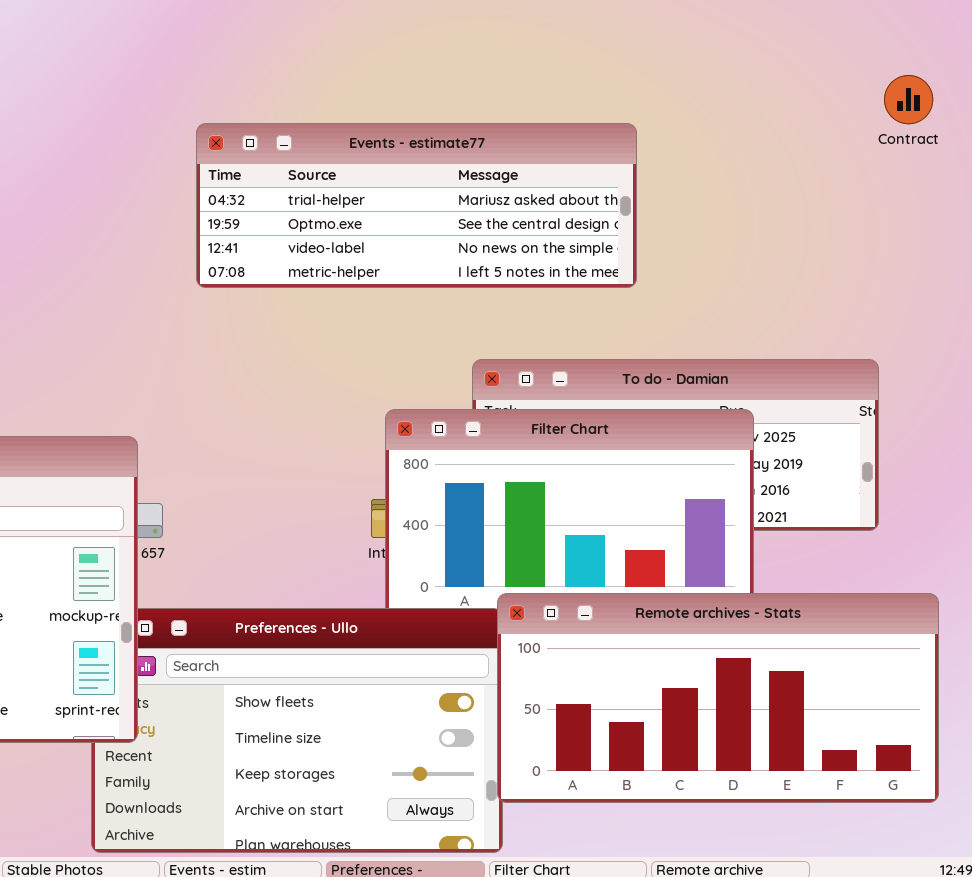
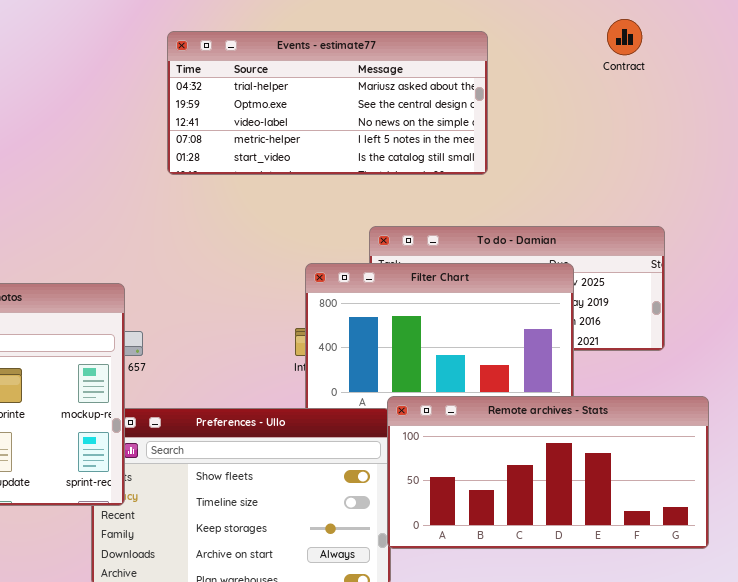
Contract: [884,75,933,124] -> [607,19,642,55], moved
Events - estimate77: [196,123,637,288] -> [167,31,488,175], resized

